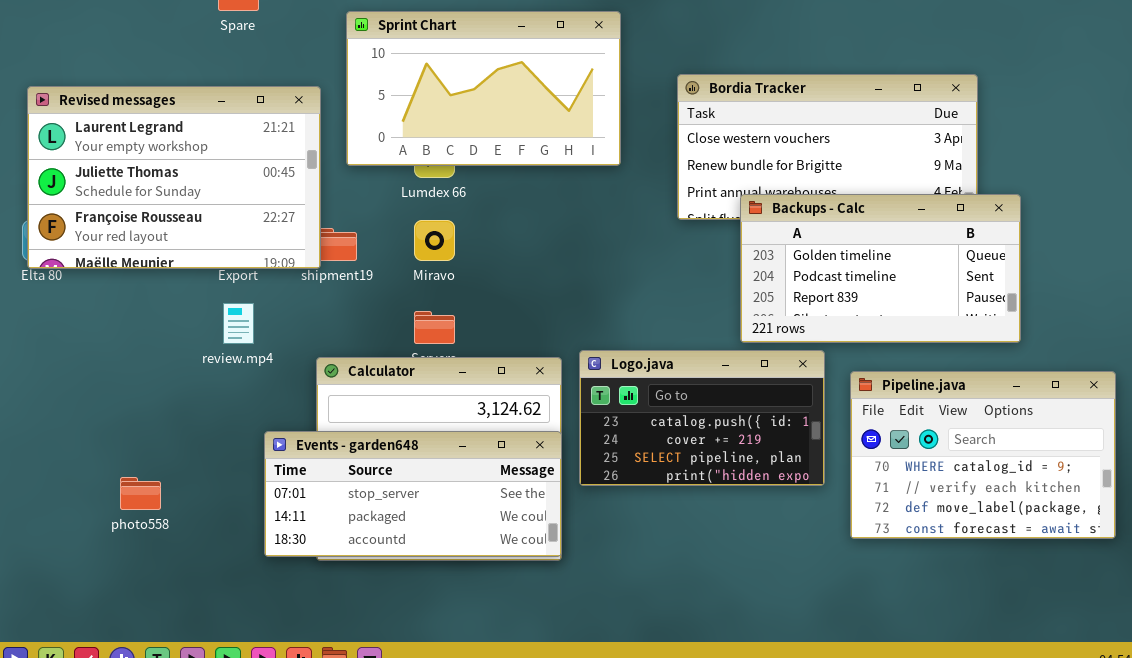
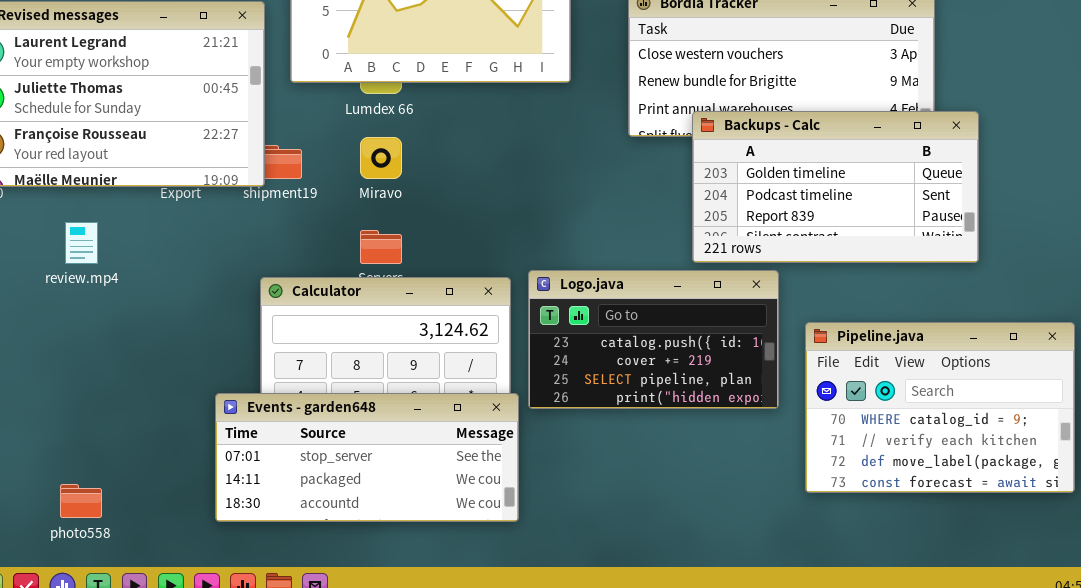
review.mp4: [223,303,254,344] -> [65,222,98,264], moved
Pipeline.java: [850,371,1116,539] -> [805,322,1075,493], moved
Events - garden648: [264,431,562,557] -> [215,393,519,522], moved
photo558: [120,477,161,510] -> [60,484,102,518], moved

